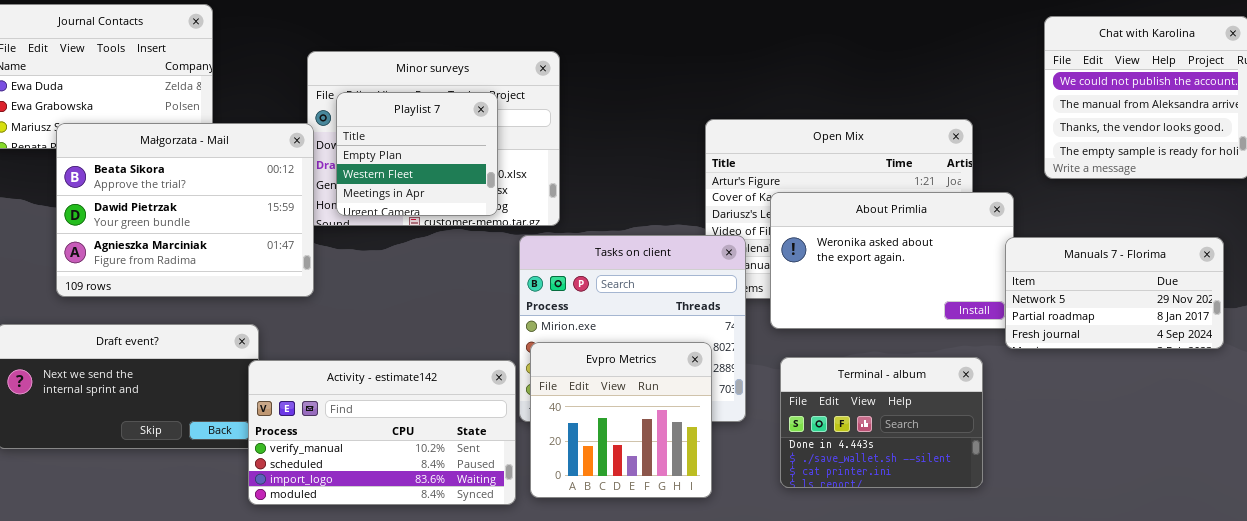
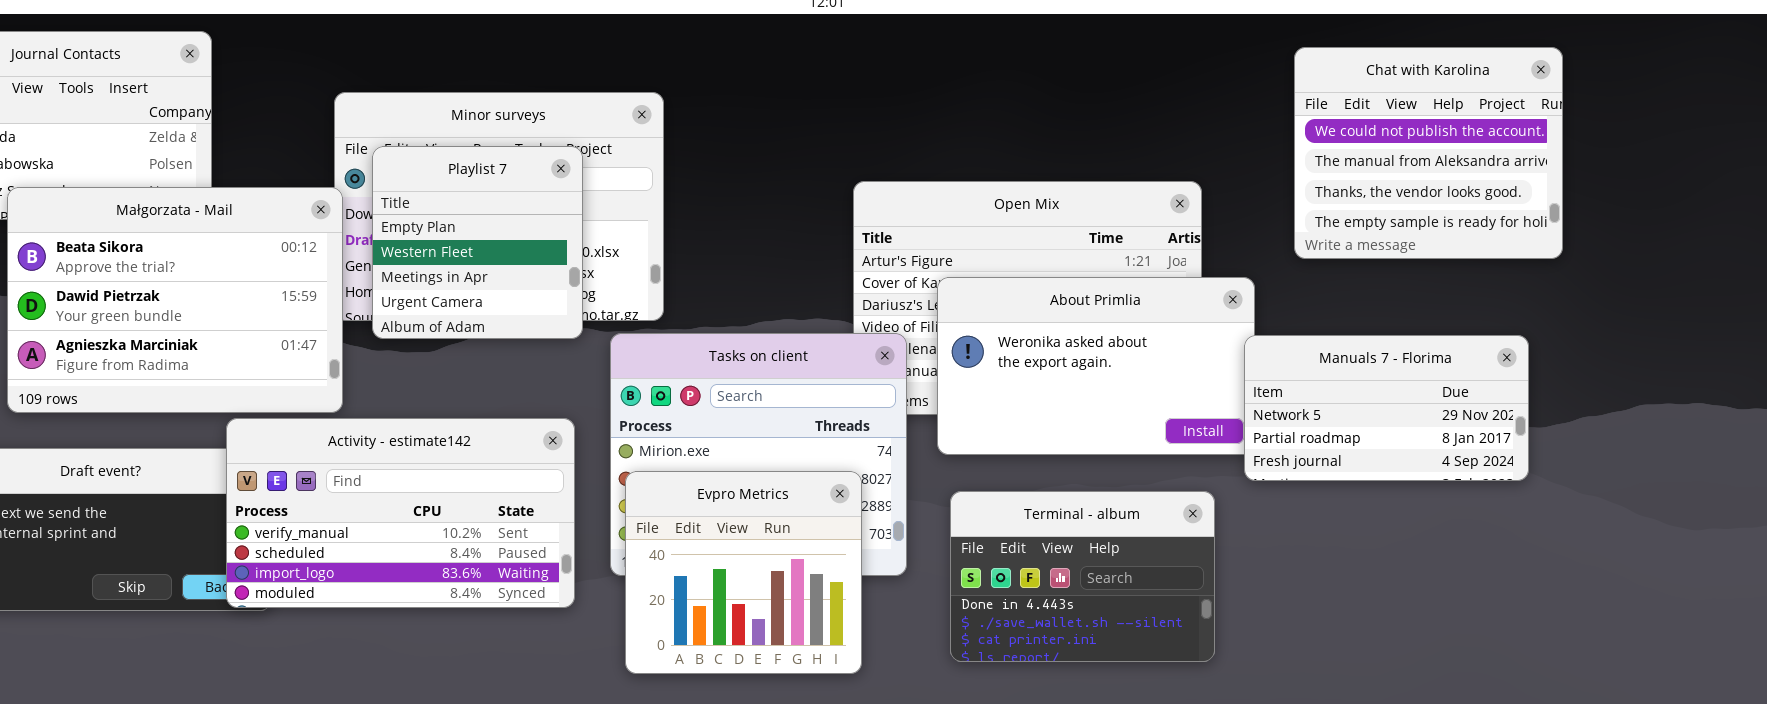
Playlist 7: [336,92,498,216] -> [372,146,583,339], resized
Activity - estimate142: [248,360,516,505] -> [226,418,575,608], moved

